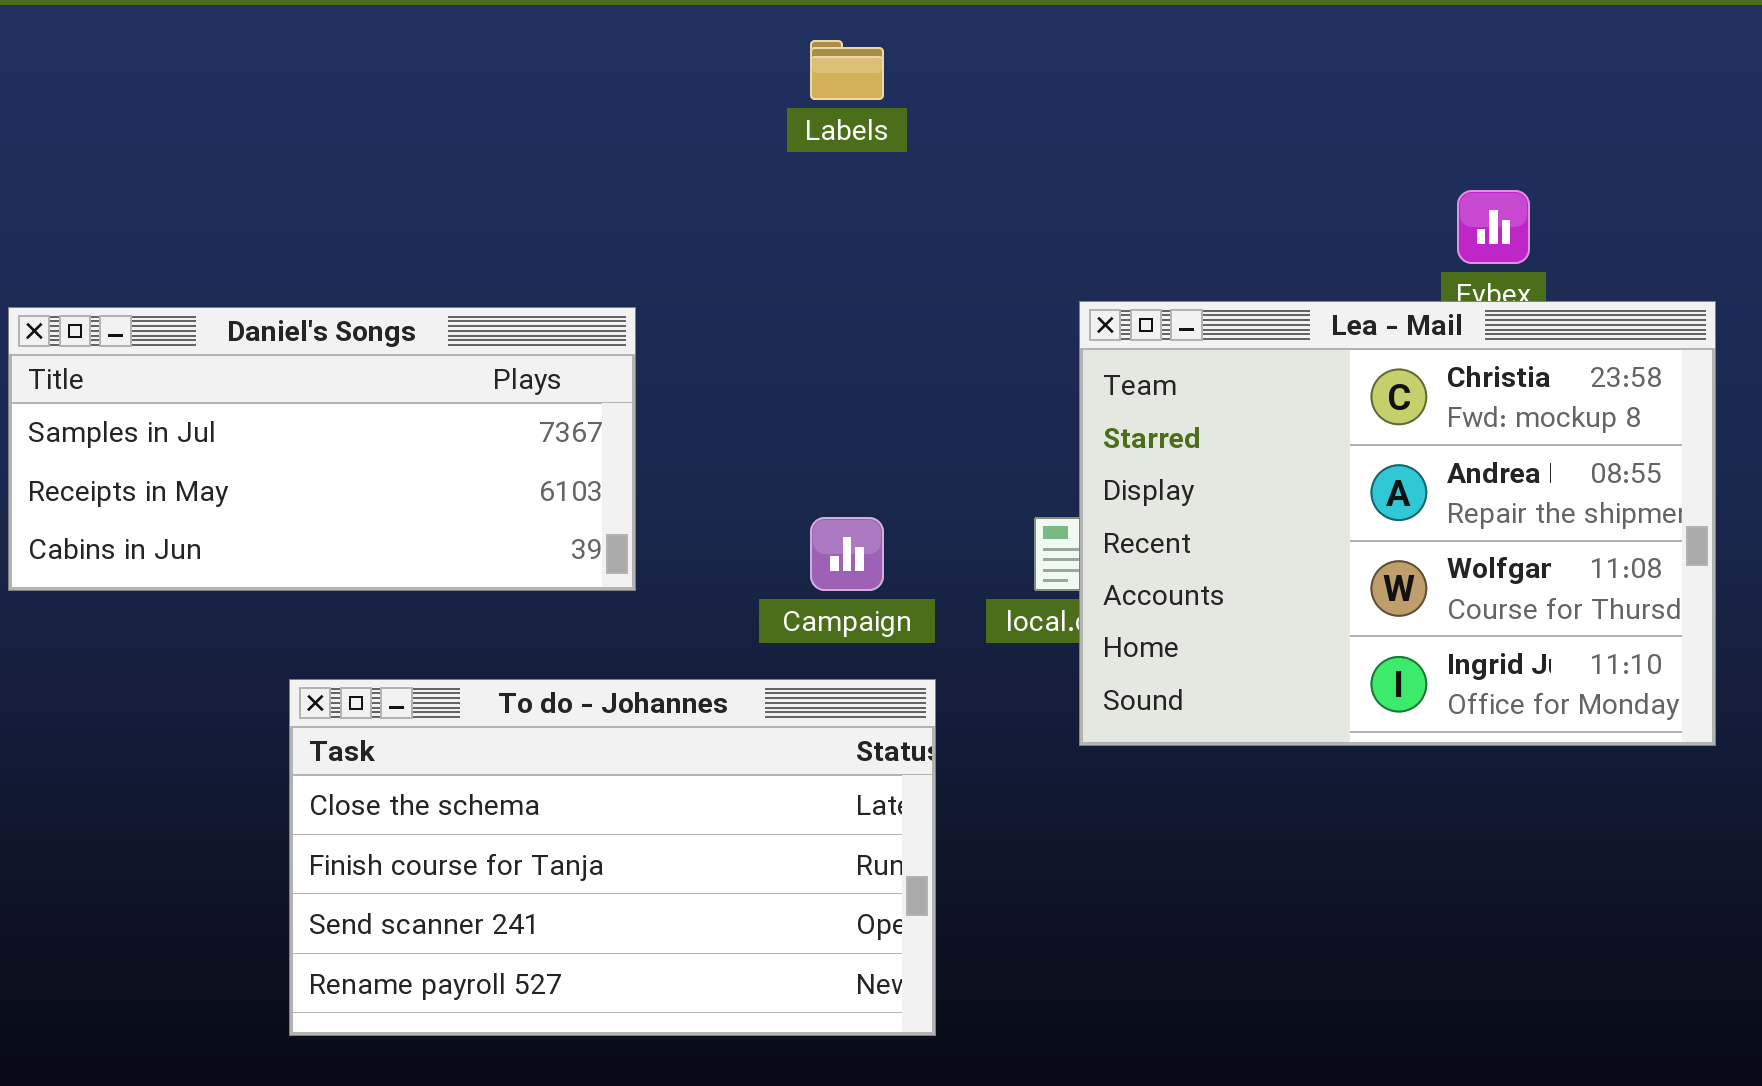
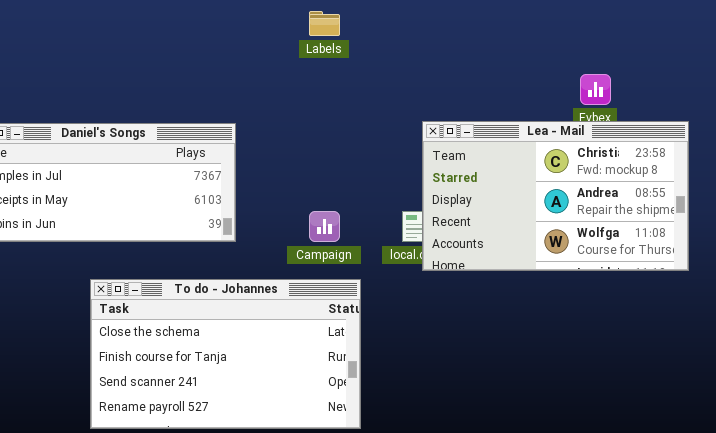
Lea - Mail: [1079,301,1716,746] -> [422,121,689,271], resized

